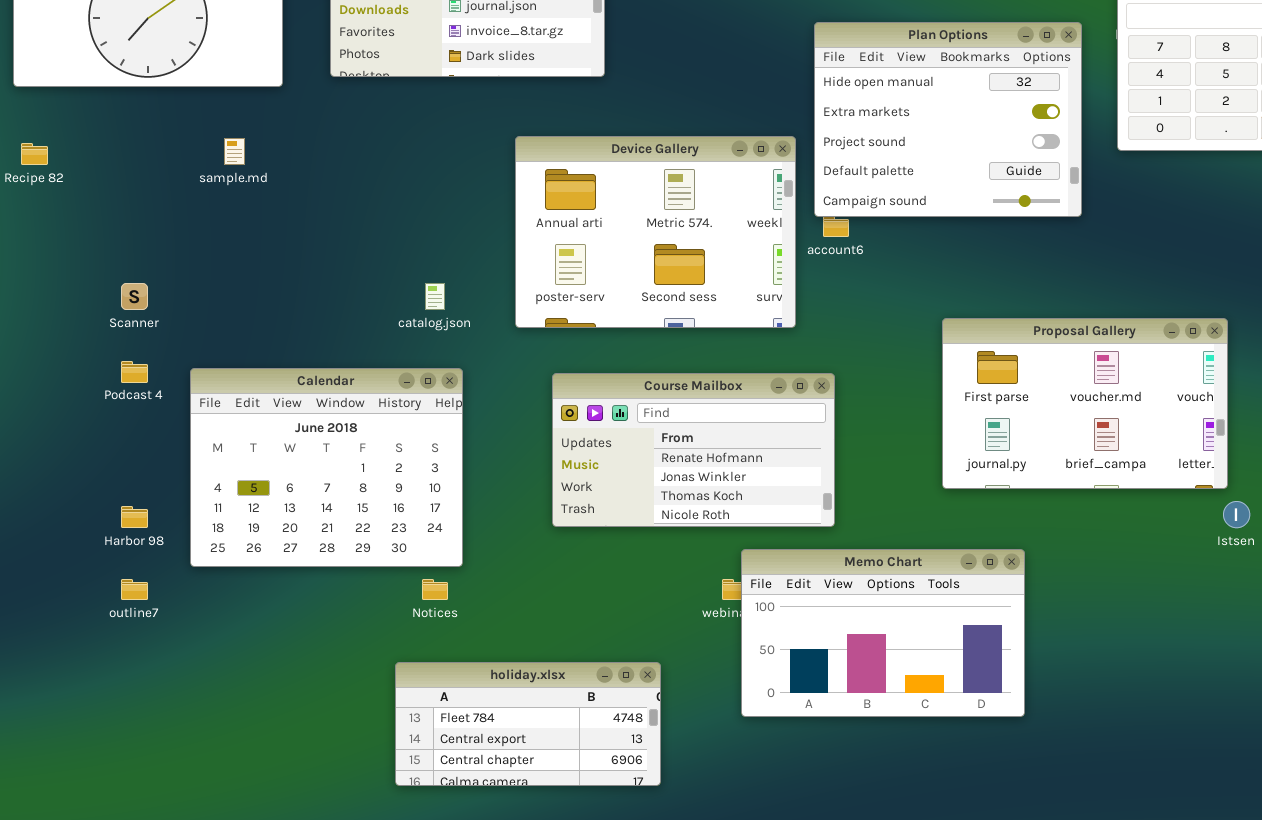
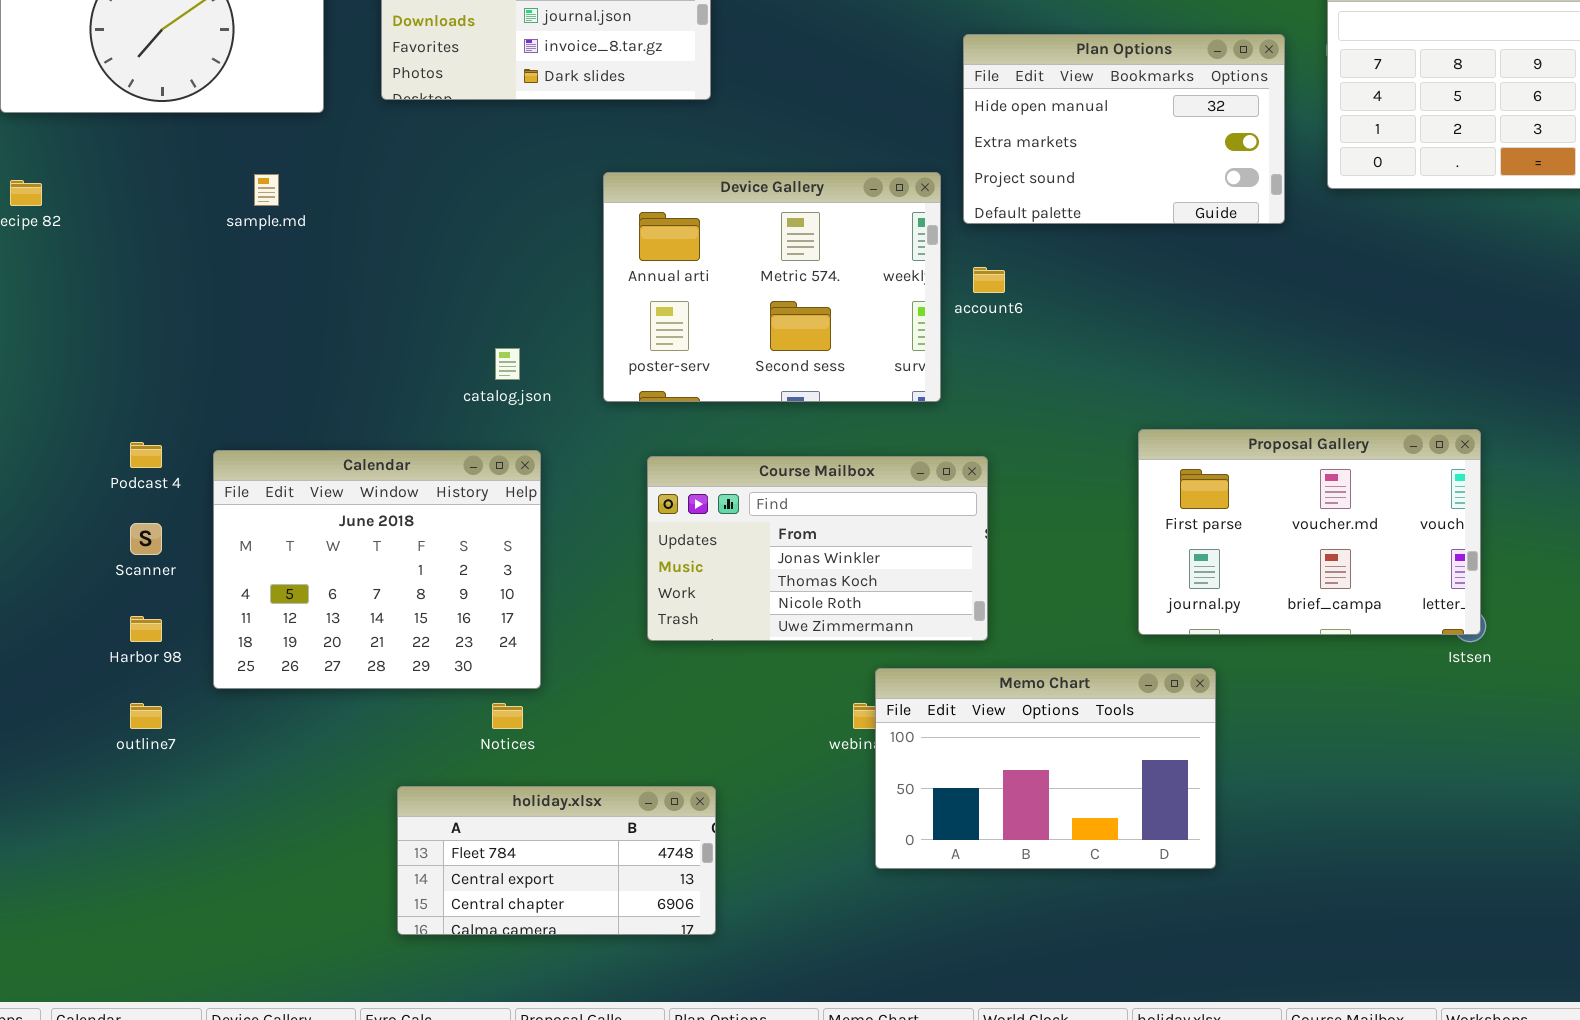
Plan Options: [814,22,1082,217] -> [963,34,1285,224], resized
Scanner: [121,283,148,310] -> [130,523,162,555], moved
Proposal Gallery: [942,318,1228,489] -> [1138,429,1481,635], moved
Course Mailbox: [552,373,835,527] -> [647,456,988,641], scrolled down 1 row
holiday.xlsx: [395,662,661,786] -> [397,786,716,935], moved

